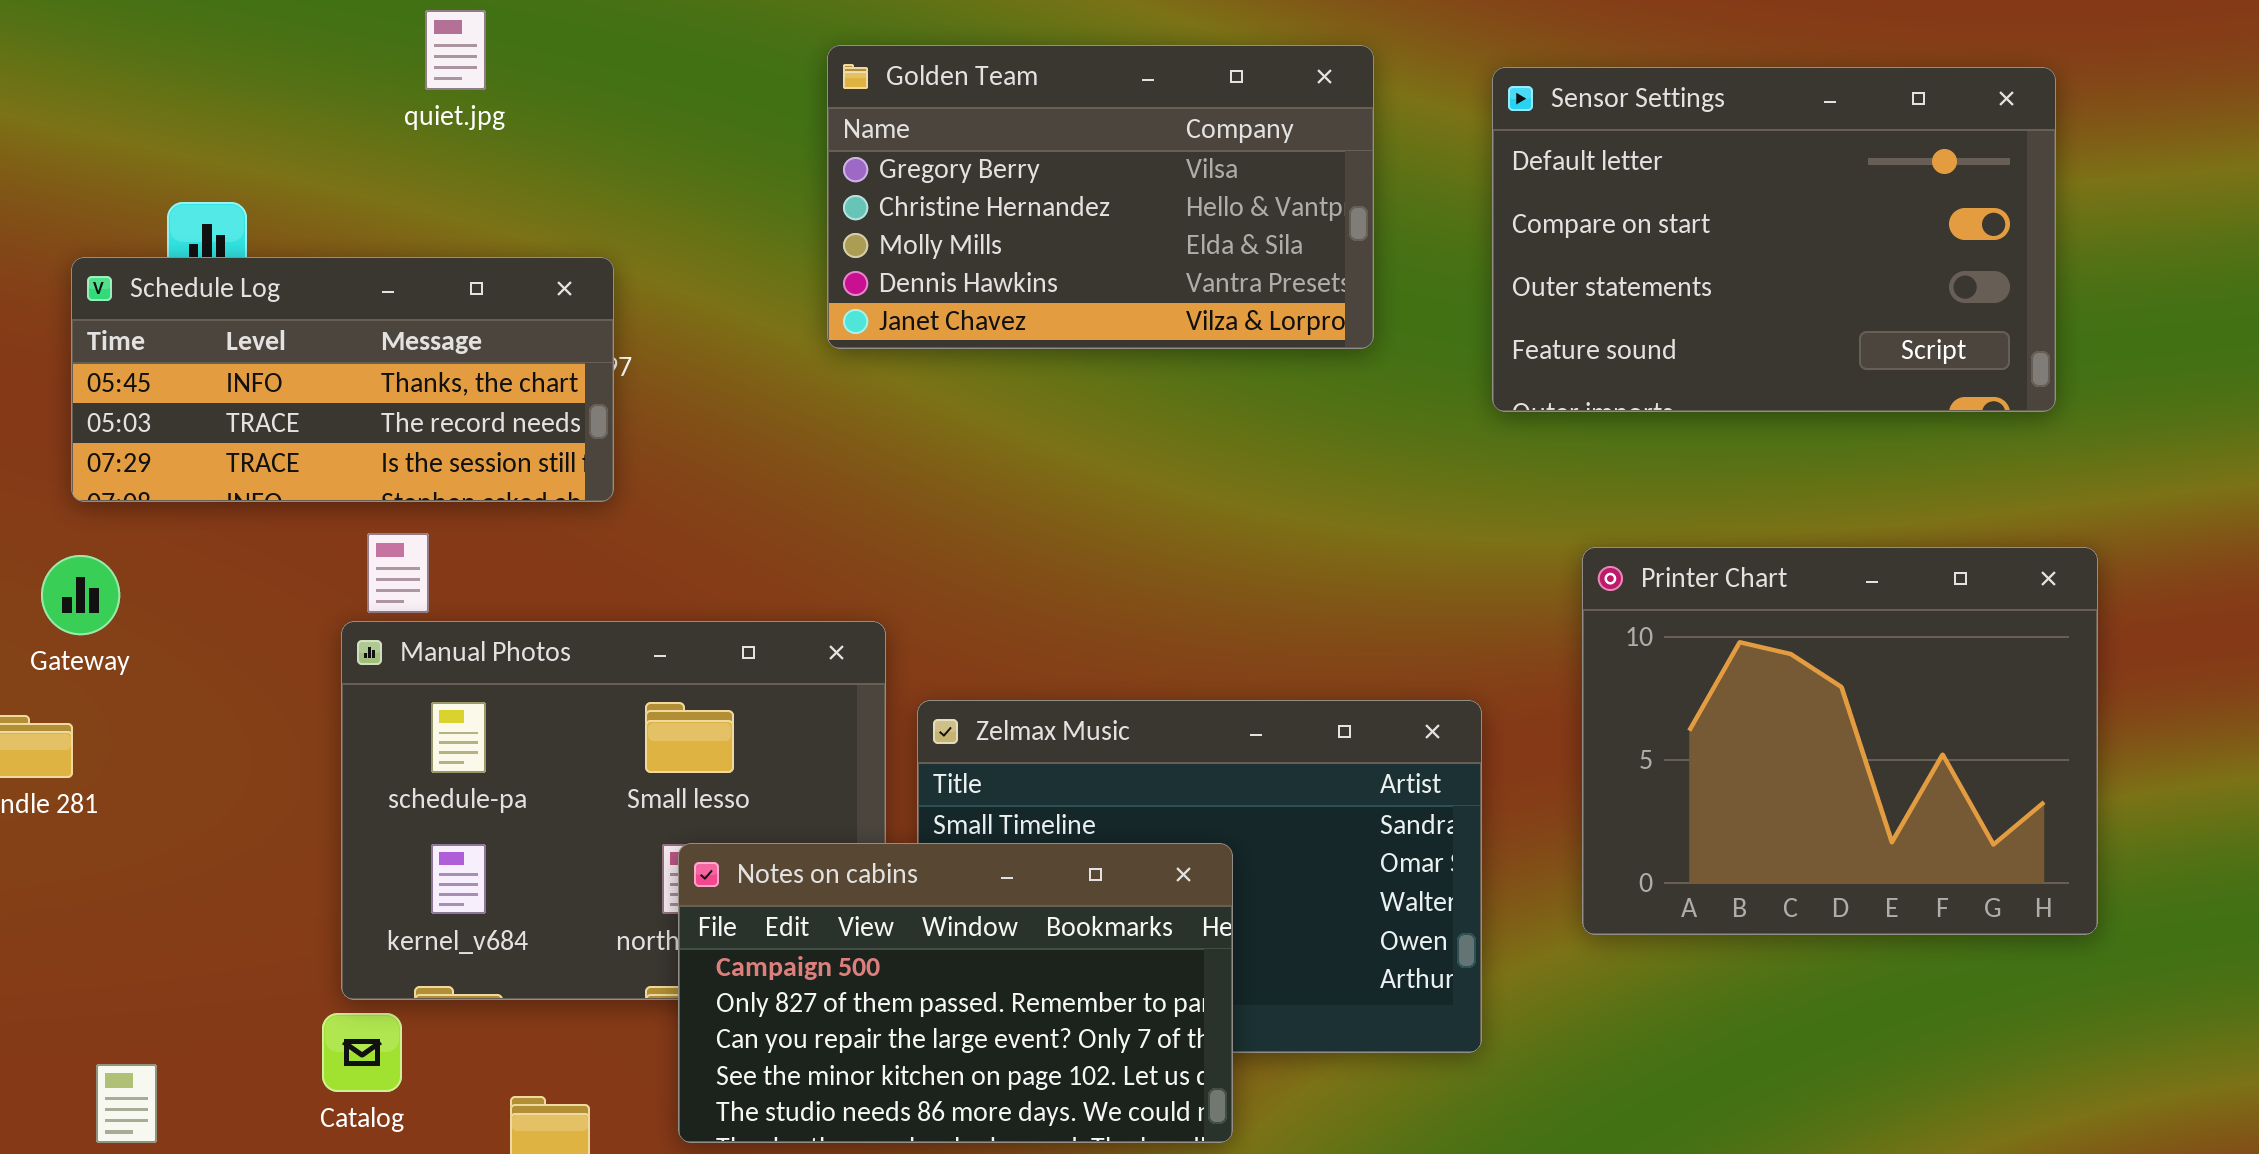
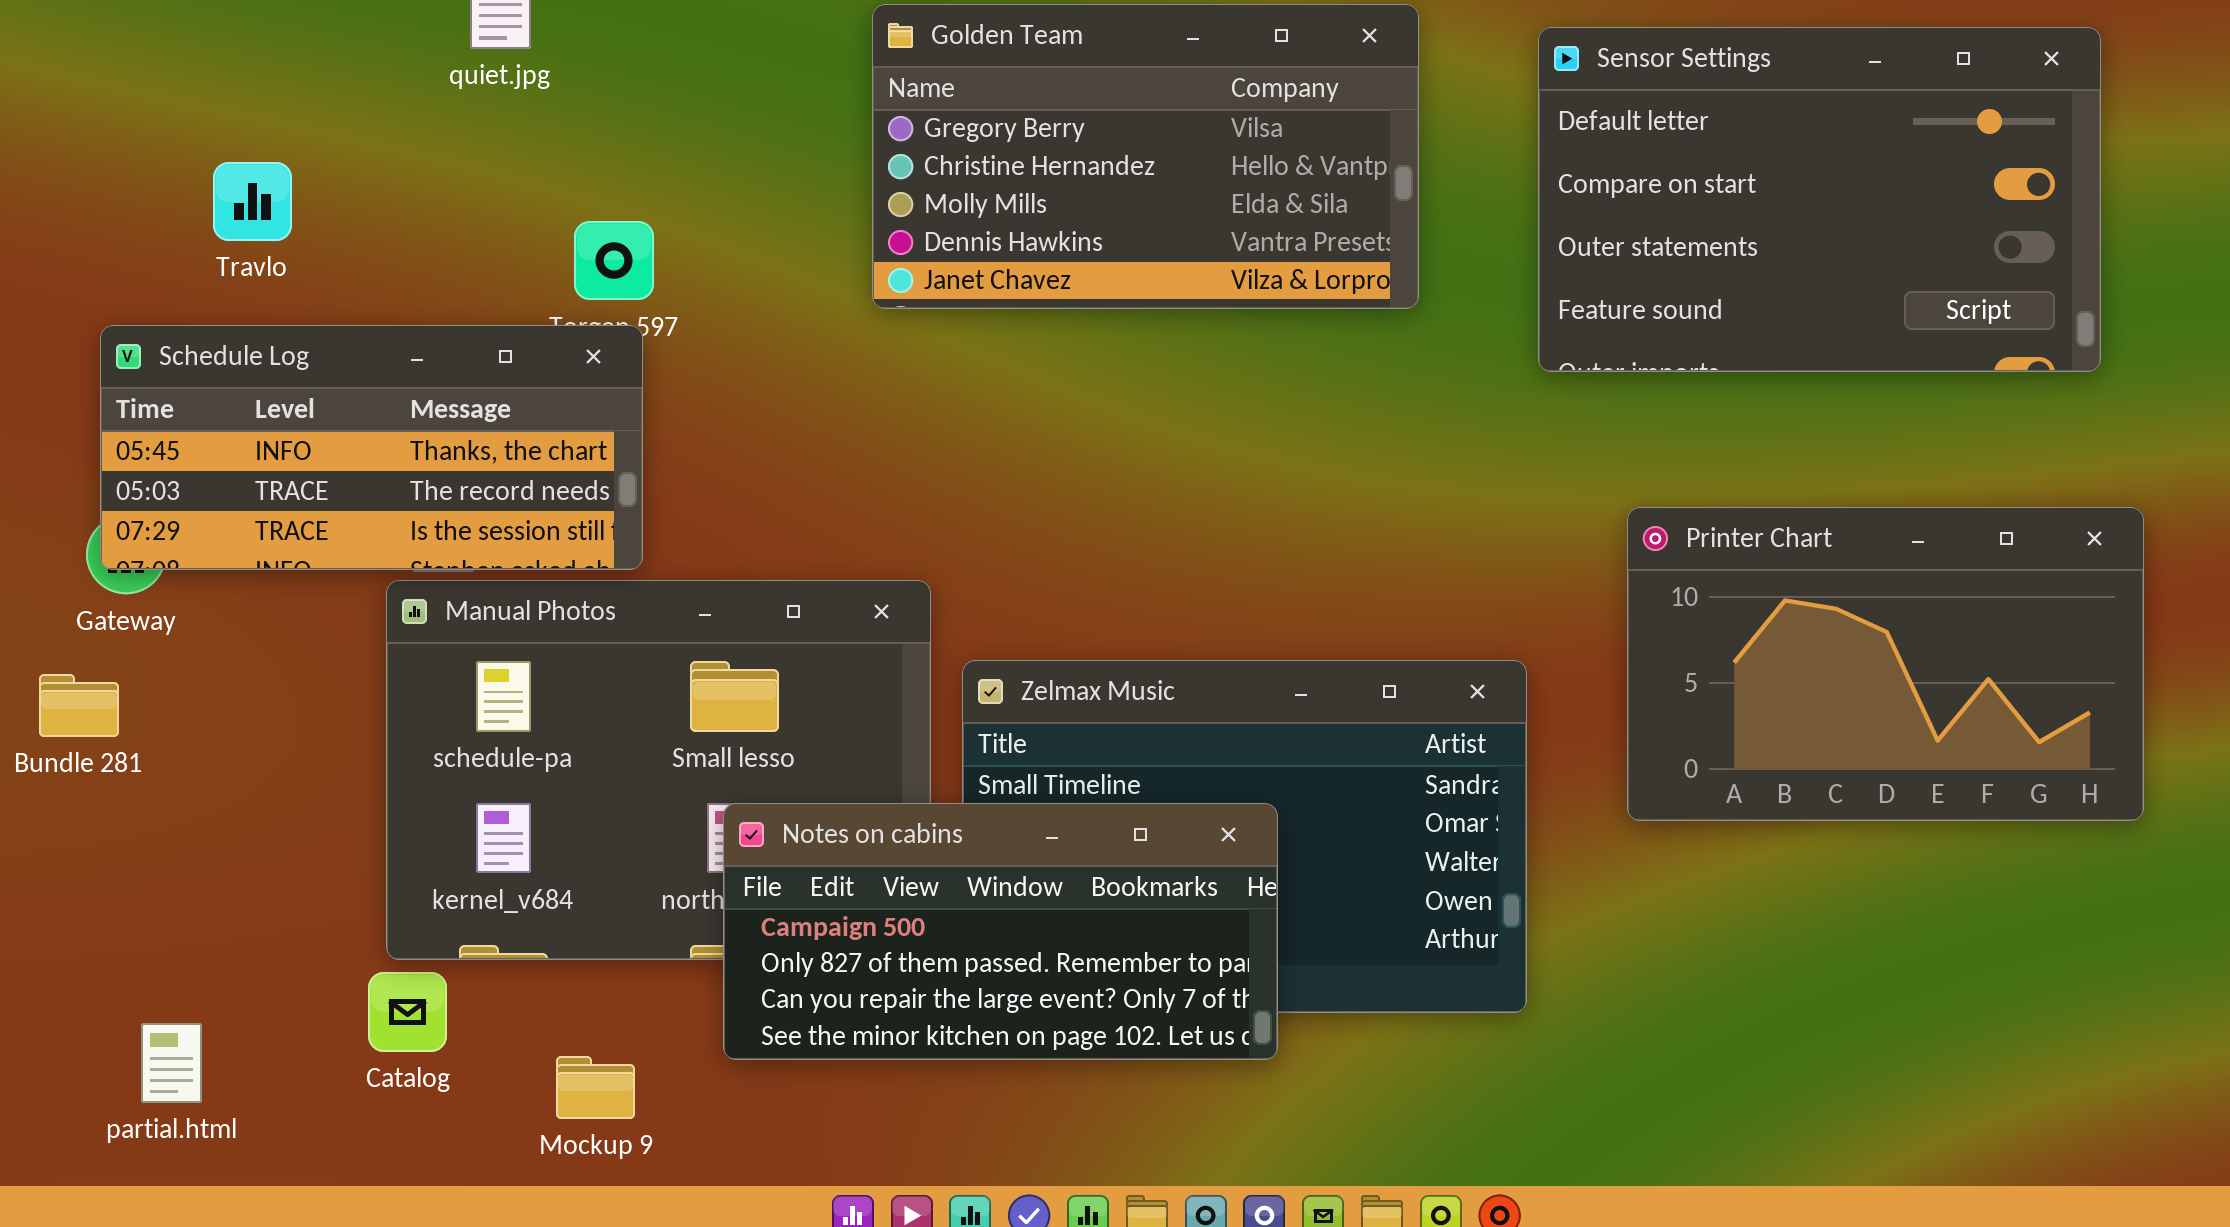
Schedule Log: [71,257,614,502] -> [100,325,643,570], moved
Printer Chart: [1582,547,2098,935] -> [1627,507,2144,821], resized
Notes on cabins: [678,843,1233,1143] -> [723,803,1278,1060], resized

